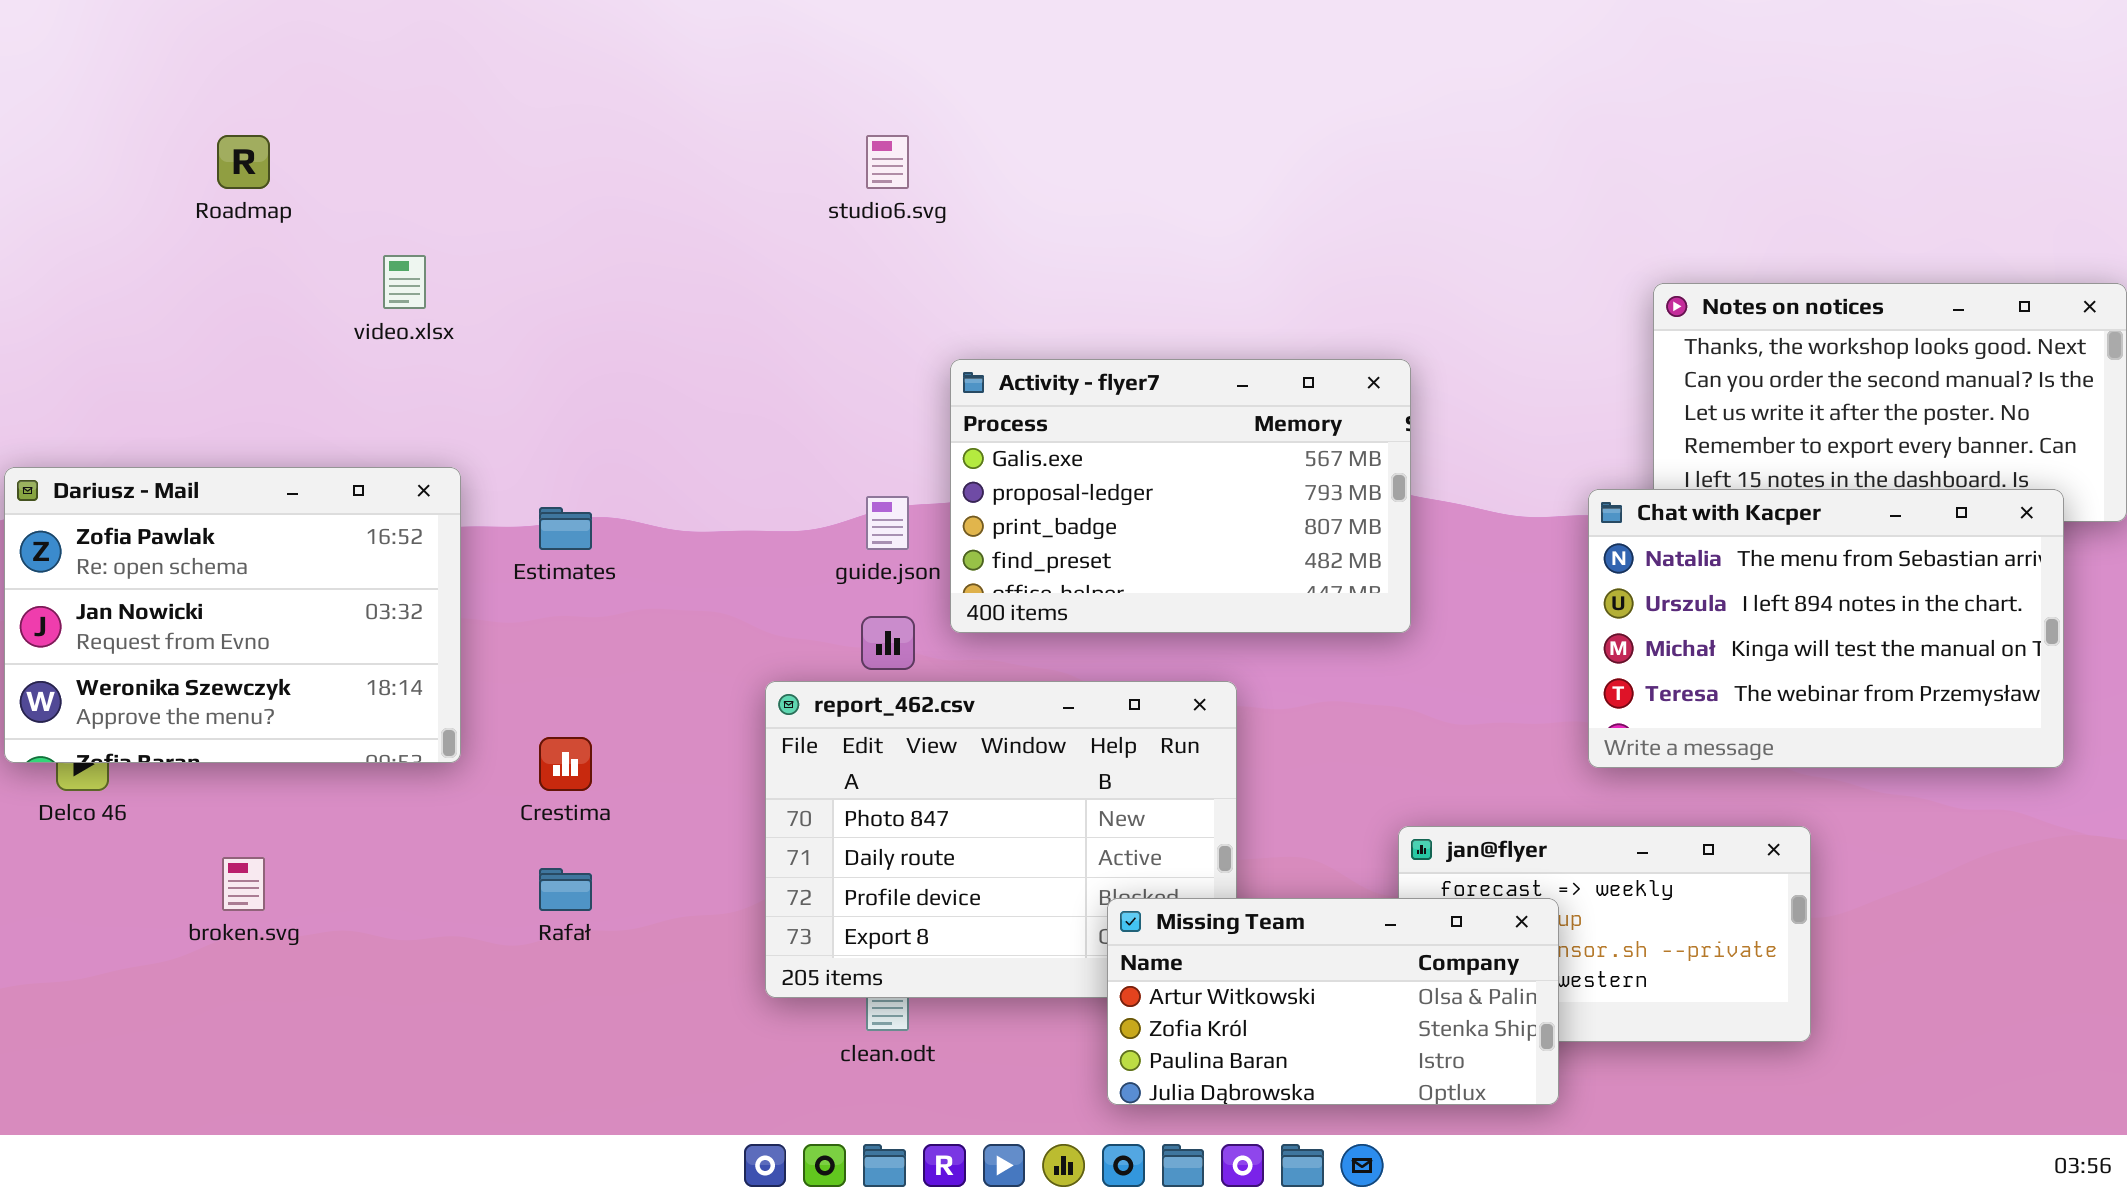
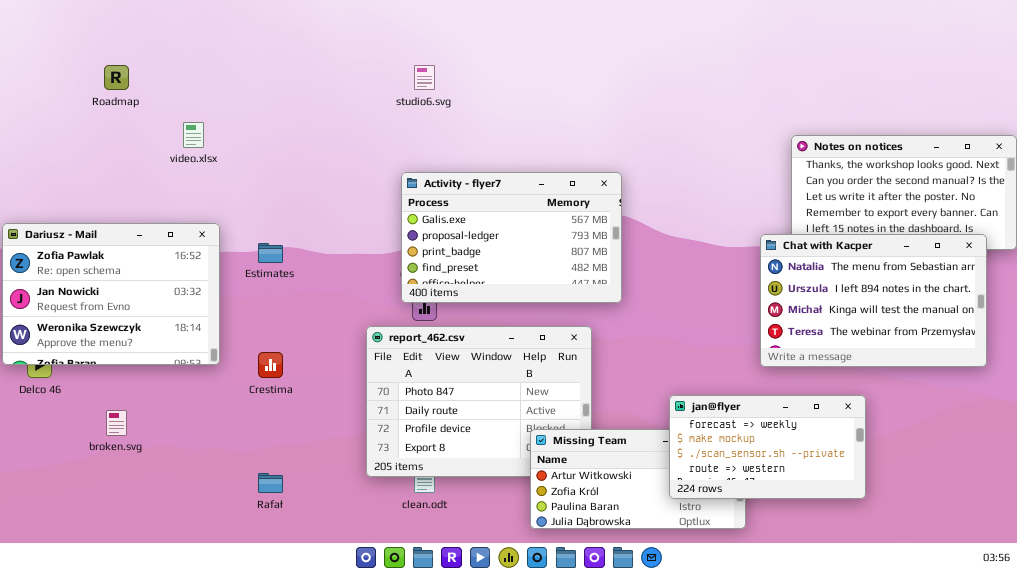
Activity - flyer7: [950,359,1411,633] -> [401,172,622,303], moved
jan@flyer: [1398,826,1811,1042] -> [669,395,866,499], raised
Rafał: [539,868,592,911] -> [258,473,283,493], moved

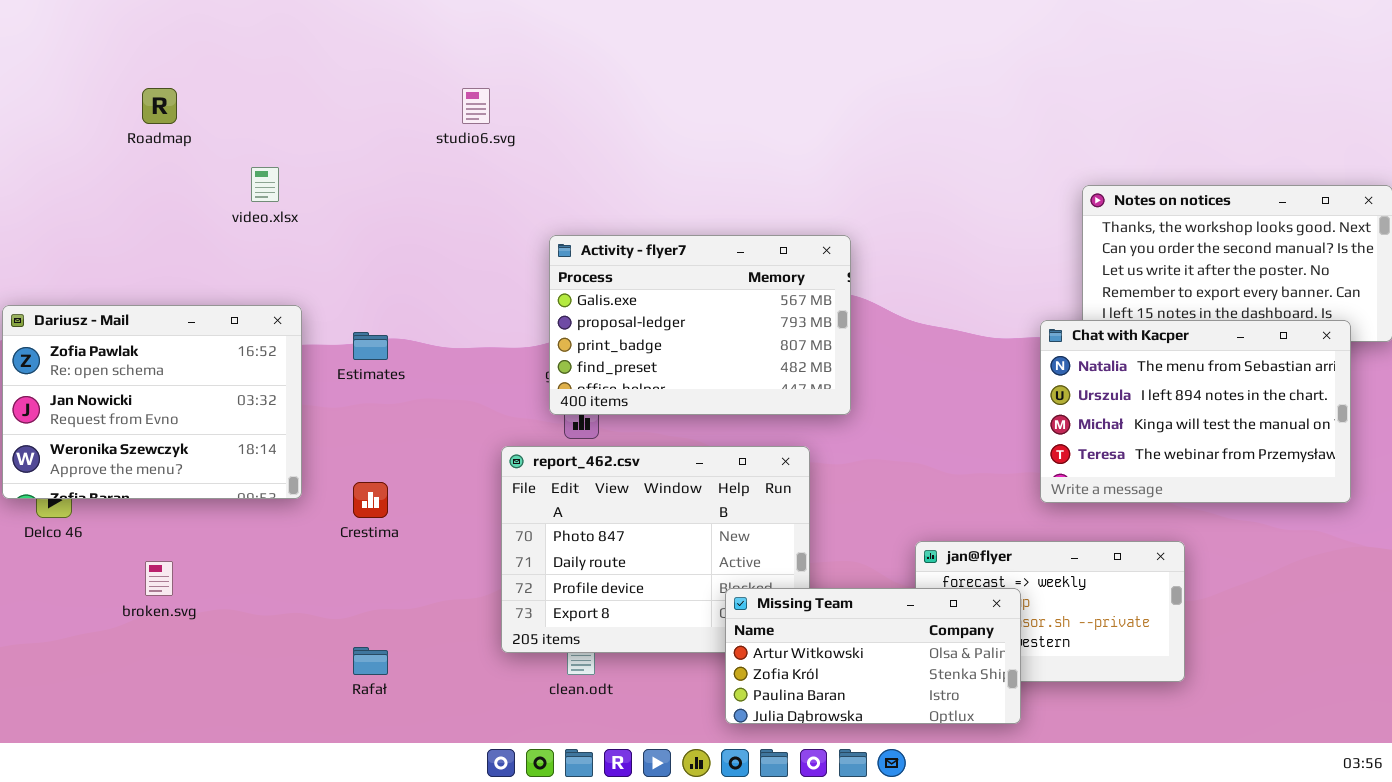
studio6.svg: [414,65,435,90] -> [462,88,490,124], moved
Missing Team: [530,429,746,529] -> [725,588,1021,724], raised

